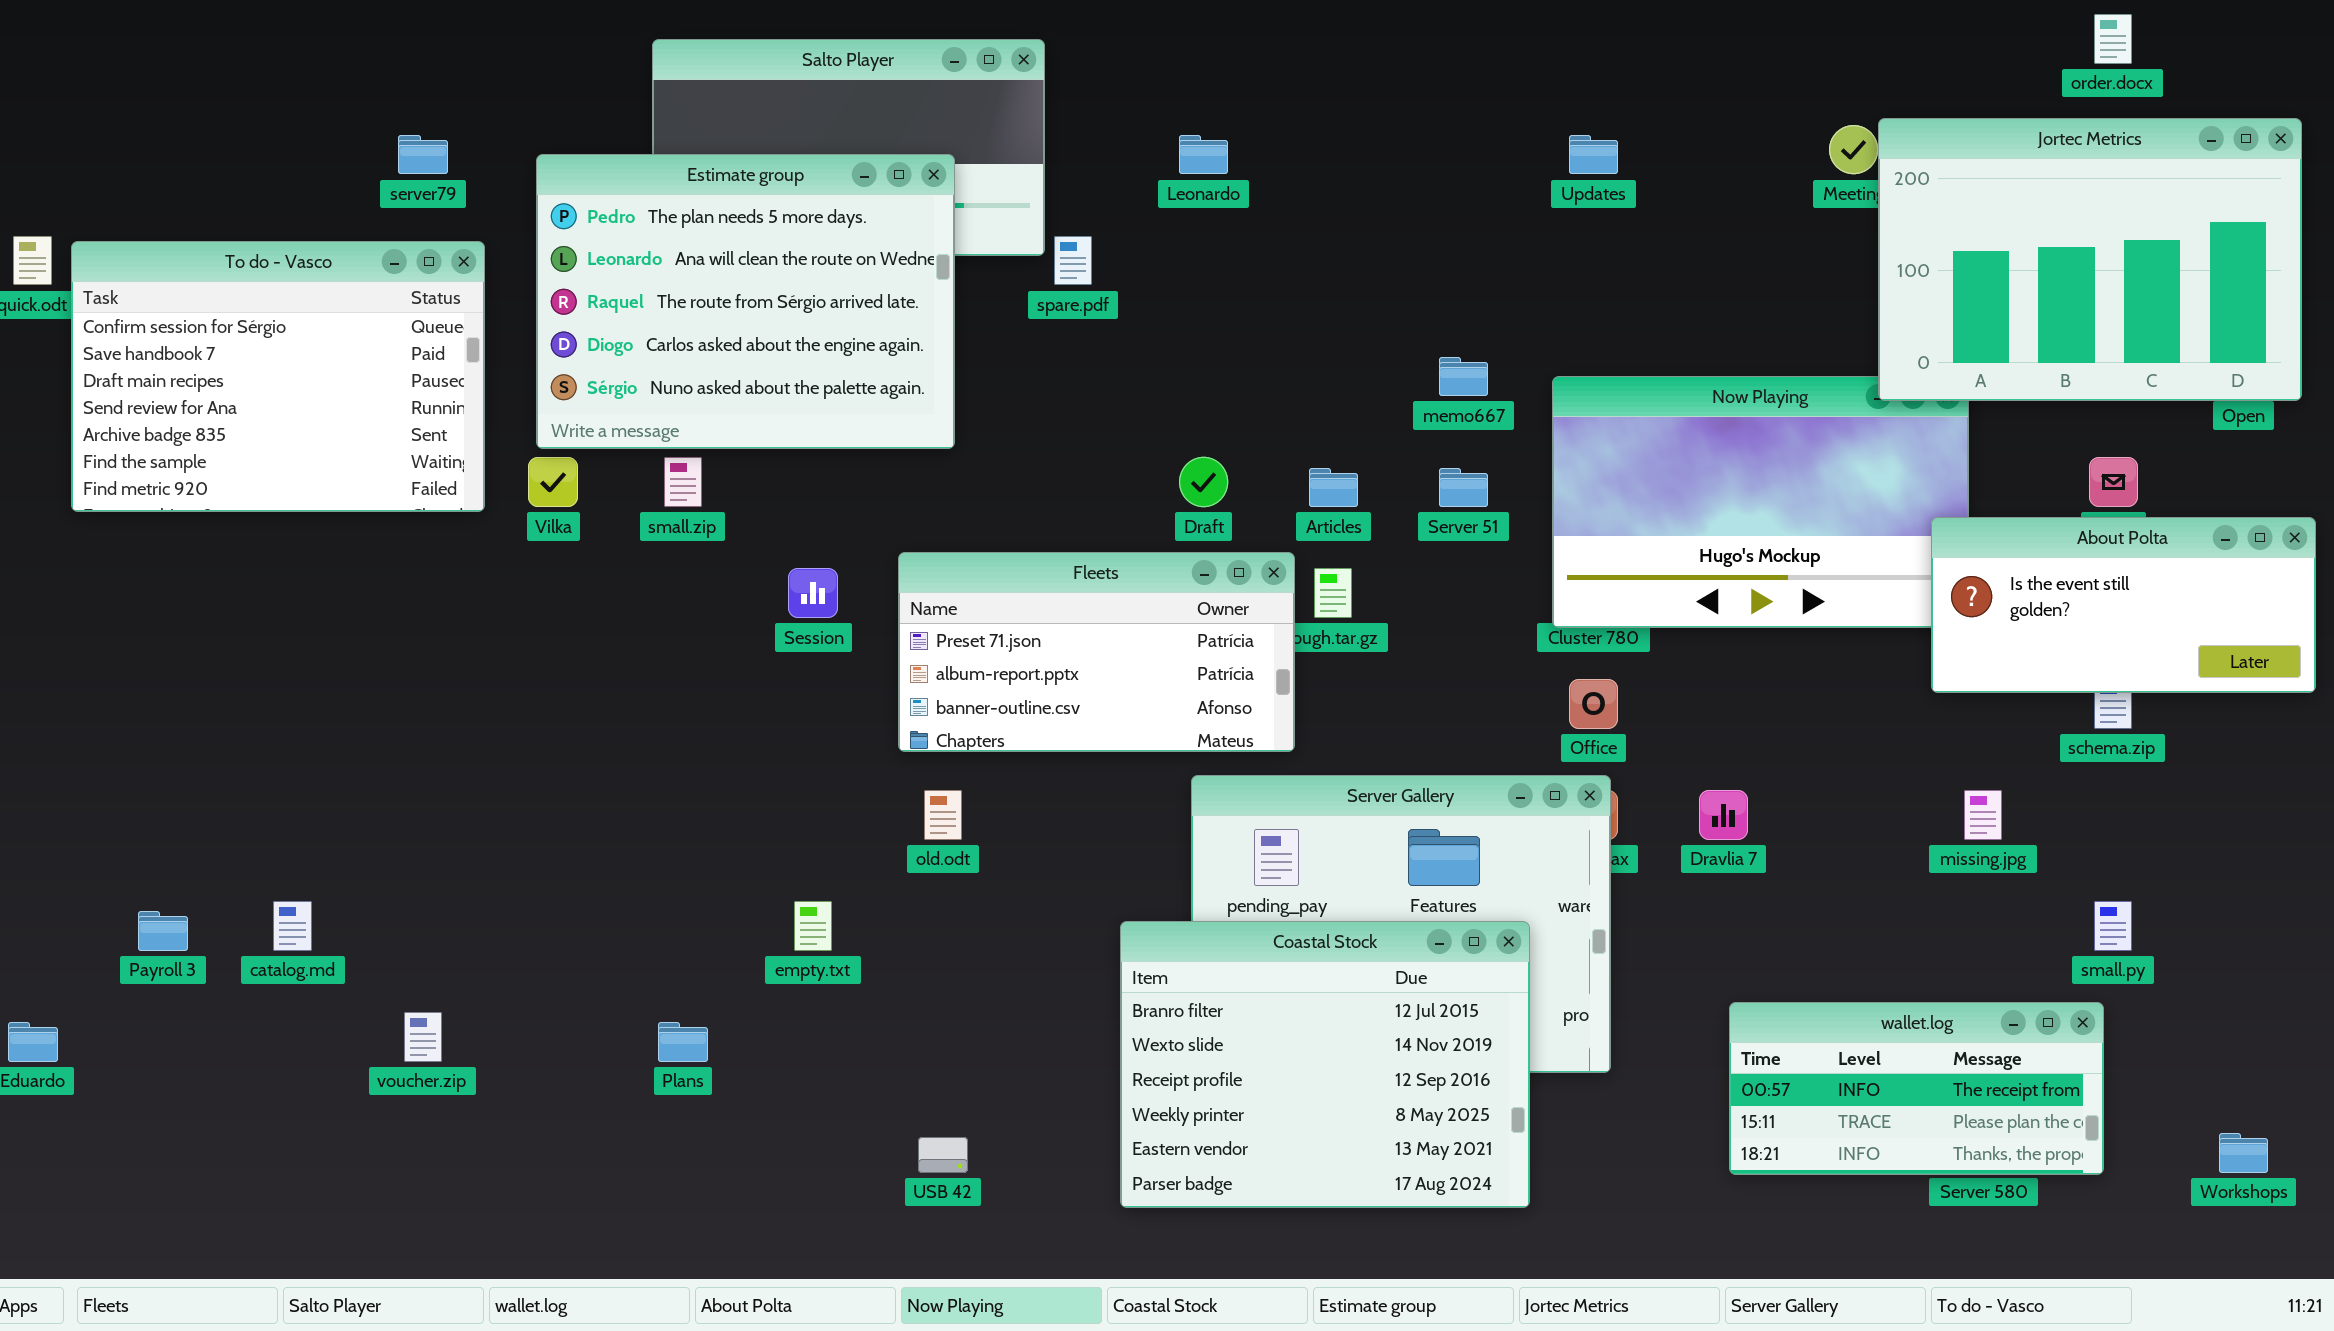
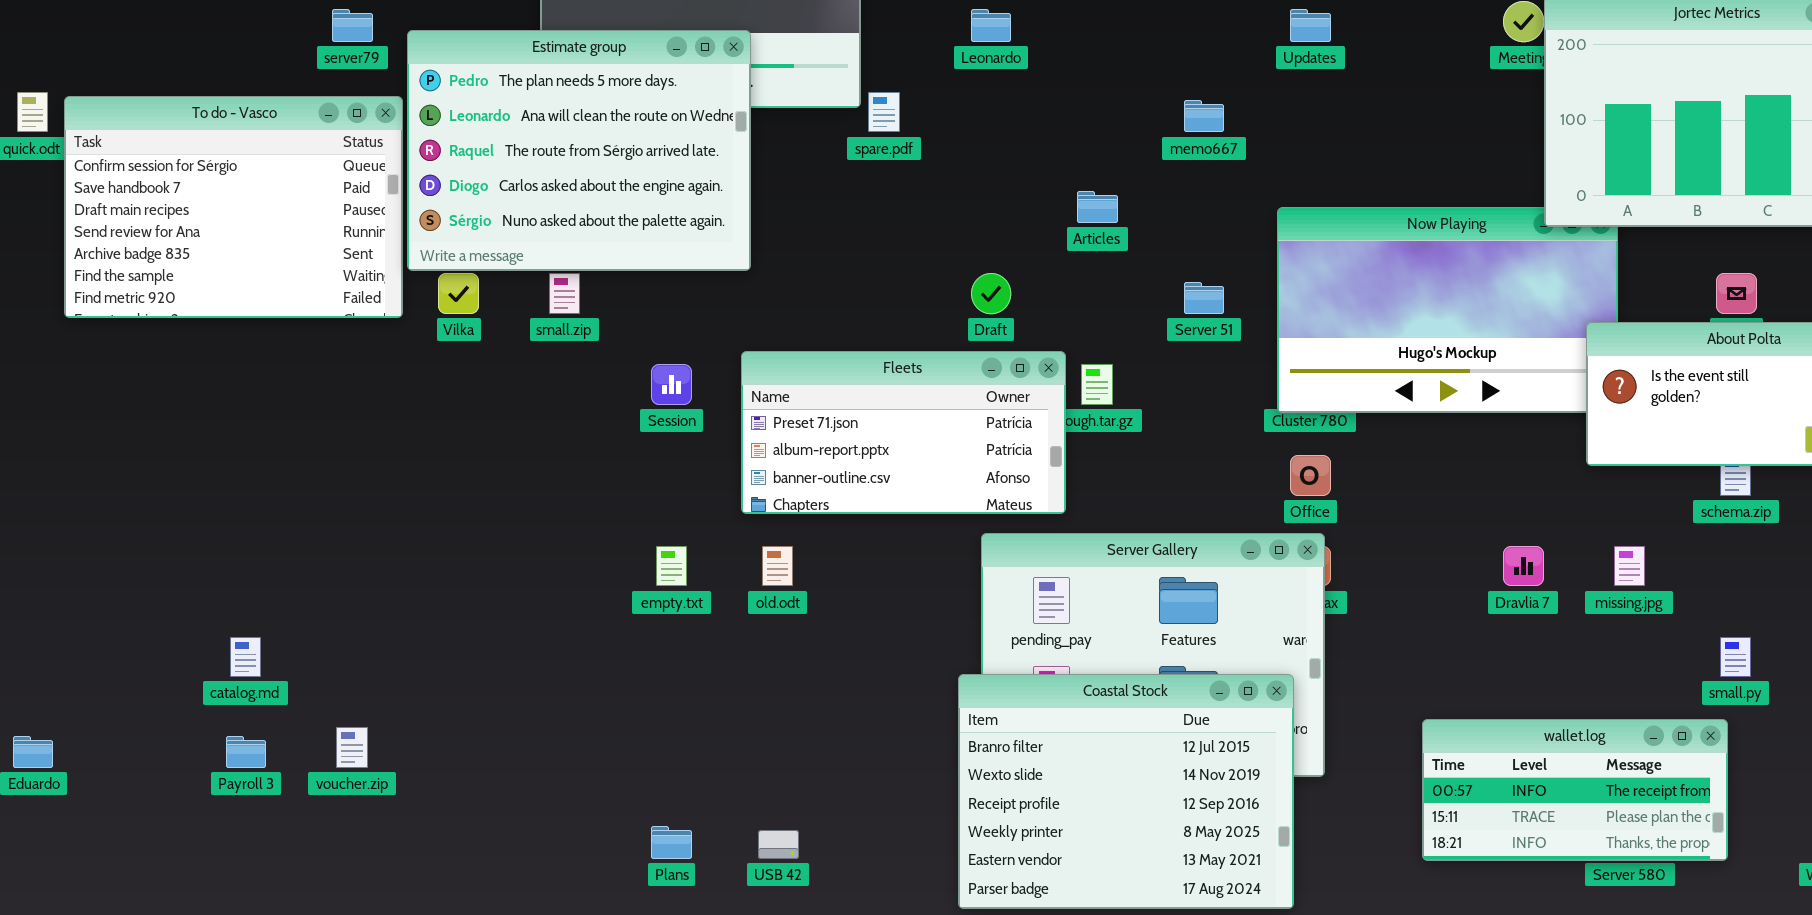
Estimate group: [536,154,955,449] -> [407,30,751,271], moved
memo667: [1439,357,1488,396] -> [1184,100,1224,132], moved
Articles: [1309,468,1358,507] -> [1077,191,1118,223], moved
Dravlia 7: [1699,790,1748,840] -> [1503,546,1544,586], moved
empty.txt: [794,901,832,951] -> [656,546,687,586], moved
Payroll 3: [138,911,188,951] -> [226,736,266,768], moved
Coastal Stock: [1120,921,1530,1208] -> [958,674,1294,909], moved
Plans: [658,1022,708,1062] -> [651,826,692,859], moved

